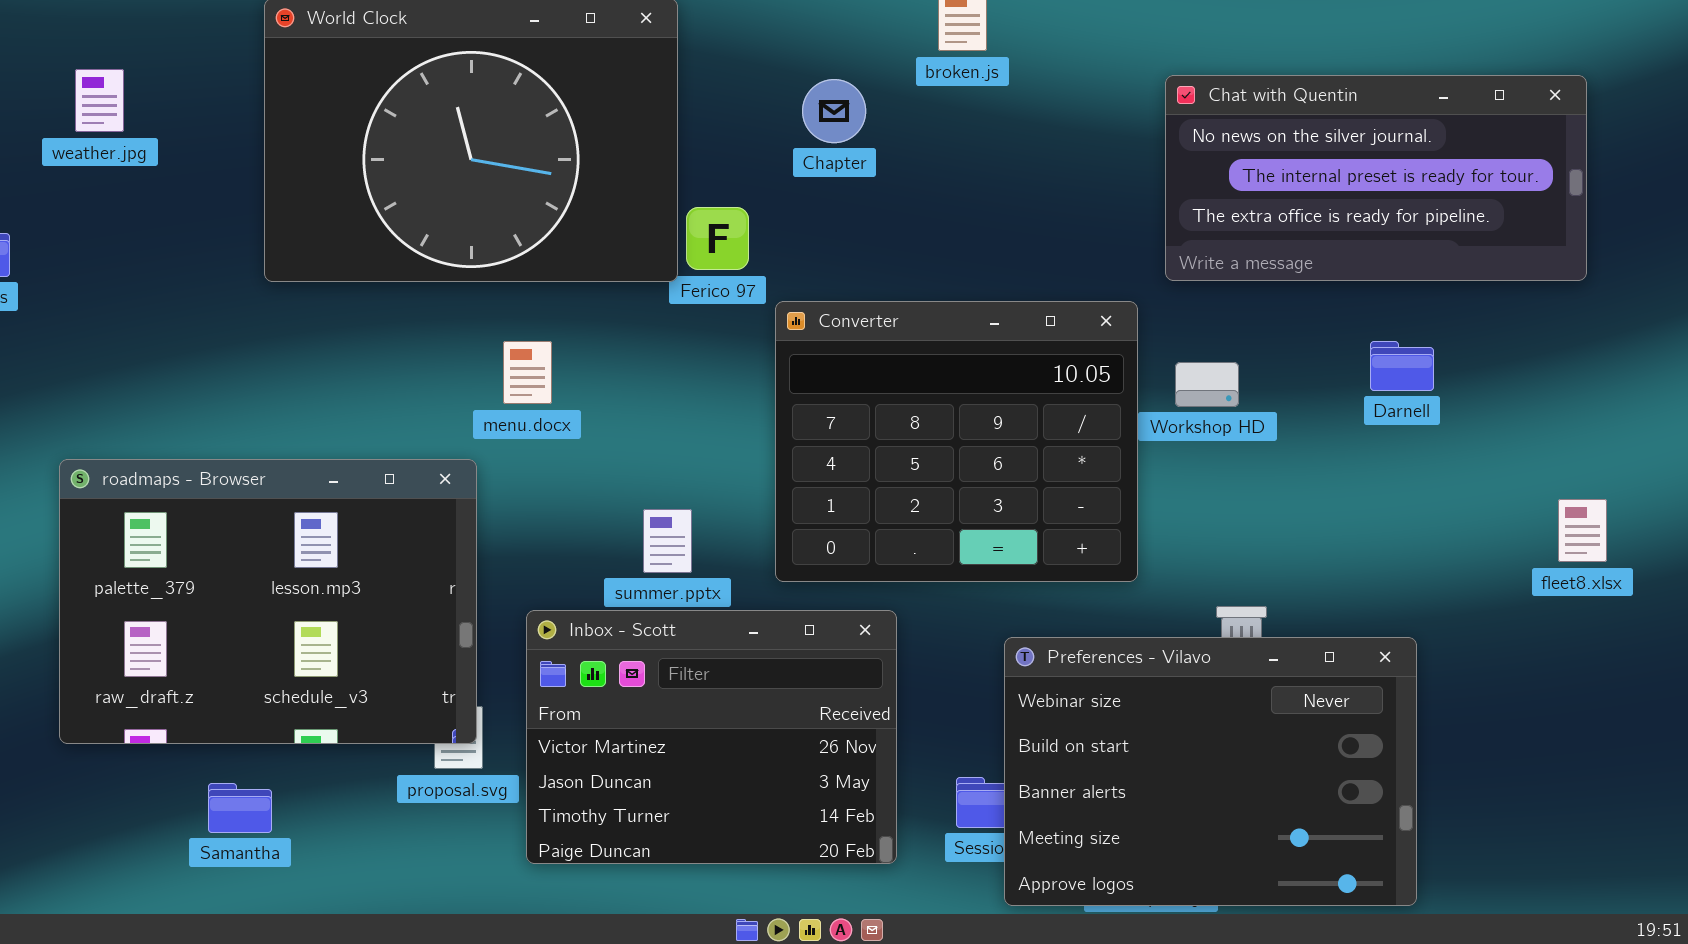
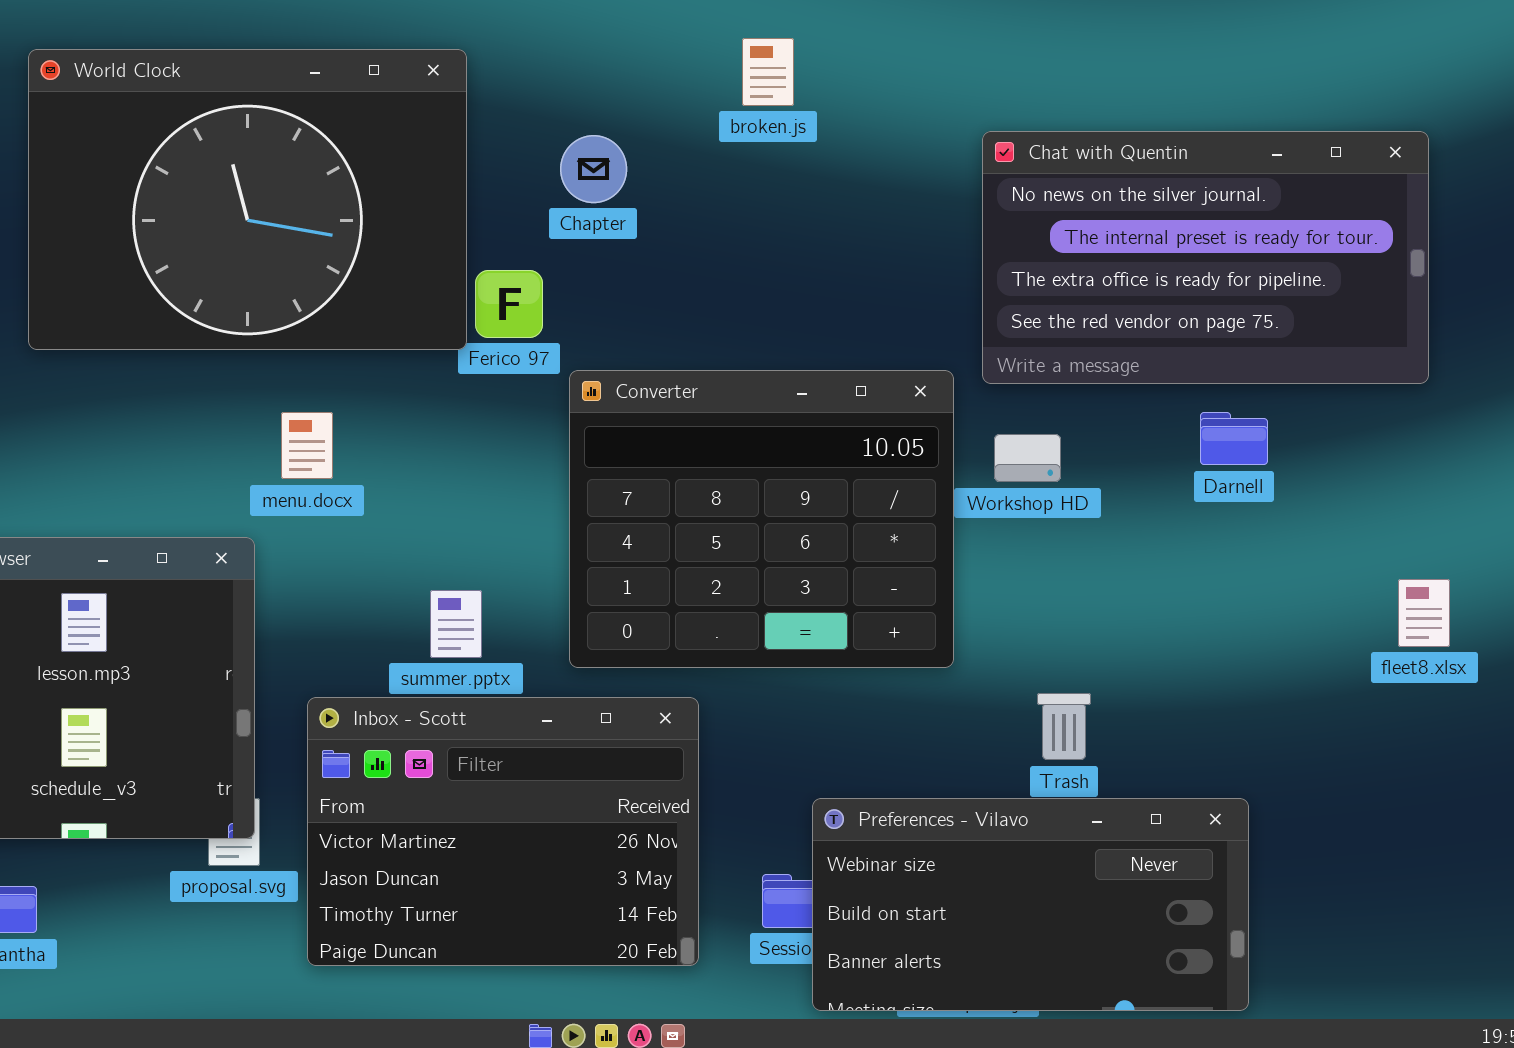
Chat with Quentin: [1165,75,1587,281] -> [982,131,1429,384], resized
Chapter: [802,79,866,143] -> [560,135,627,203], moved
Preferences - Vilavo: [1004,637,1417,906] -> [812,798,1249,1011], resized

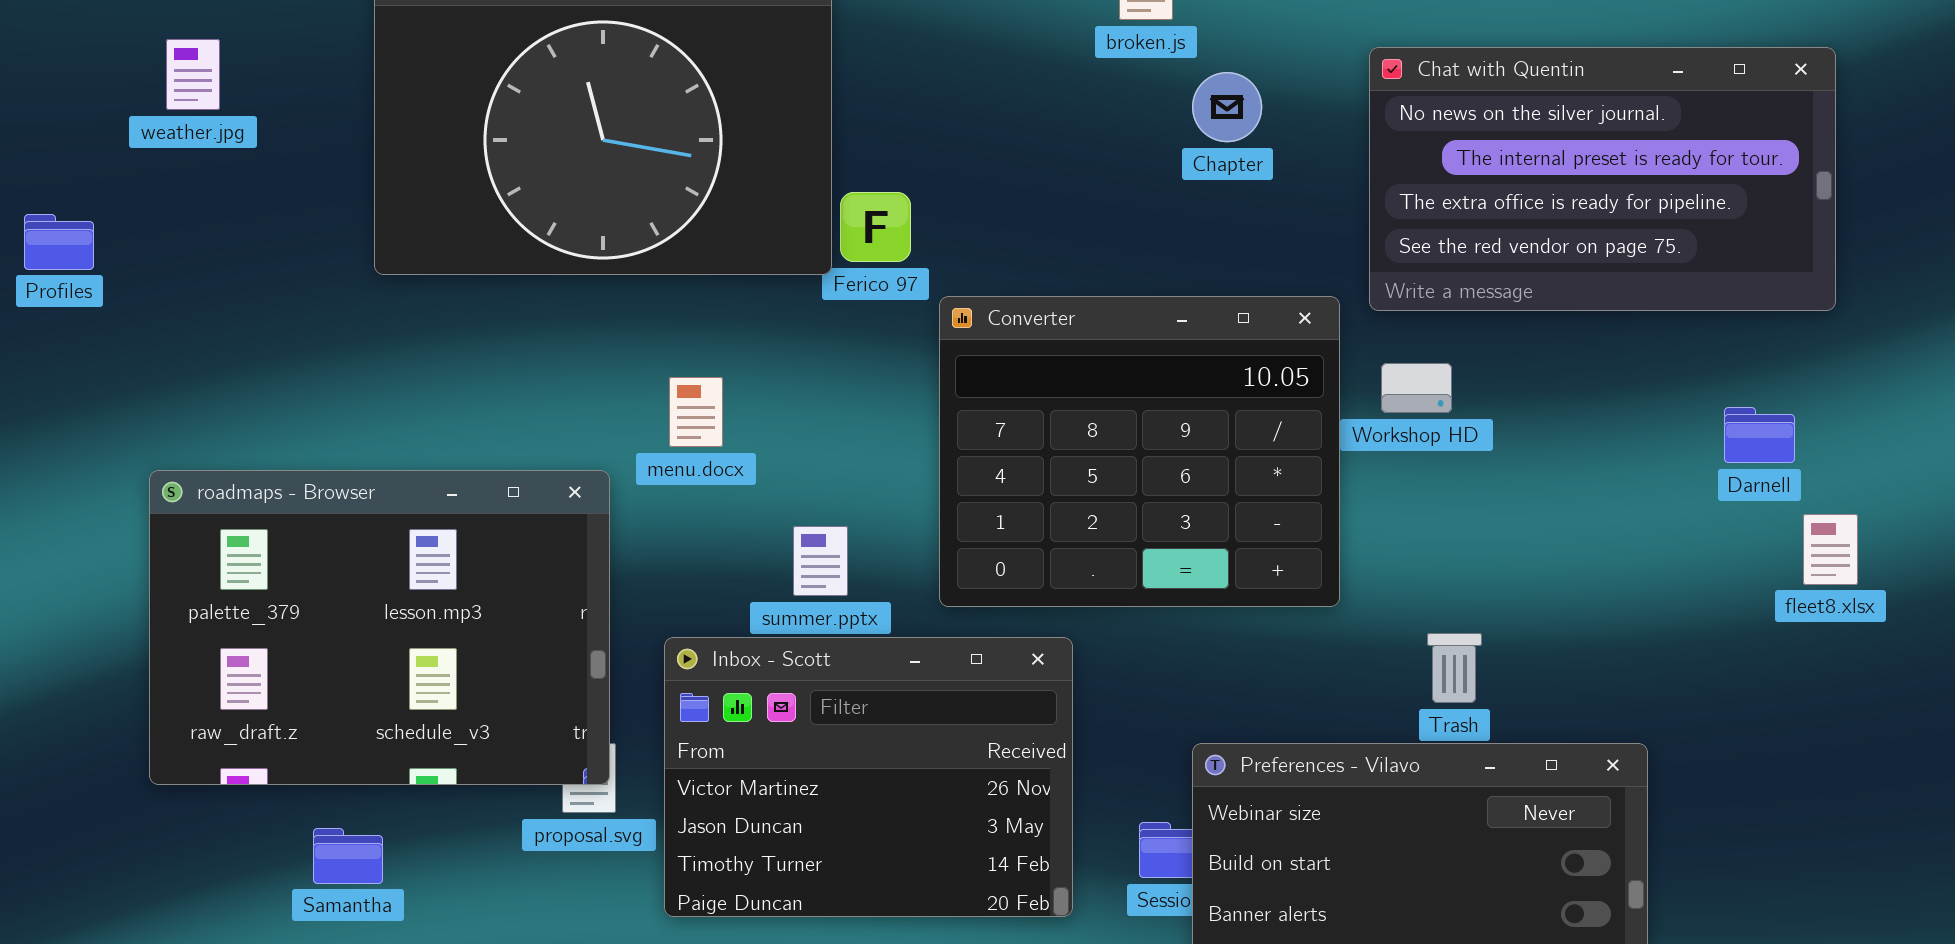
Chapter: [560,135,627,203] -> [1192,72,1262,142], moved
menu.docx: [281,412,333,479] -> [669,377,723,447], moved
Darnell: [1200,412,1268,465] -> [1724,407,1795,463], moved

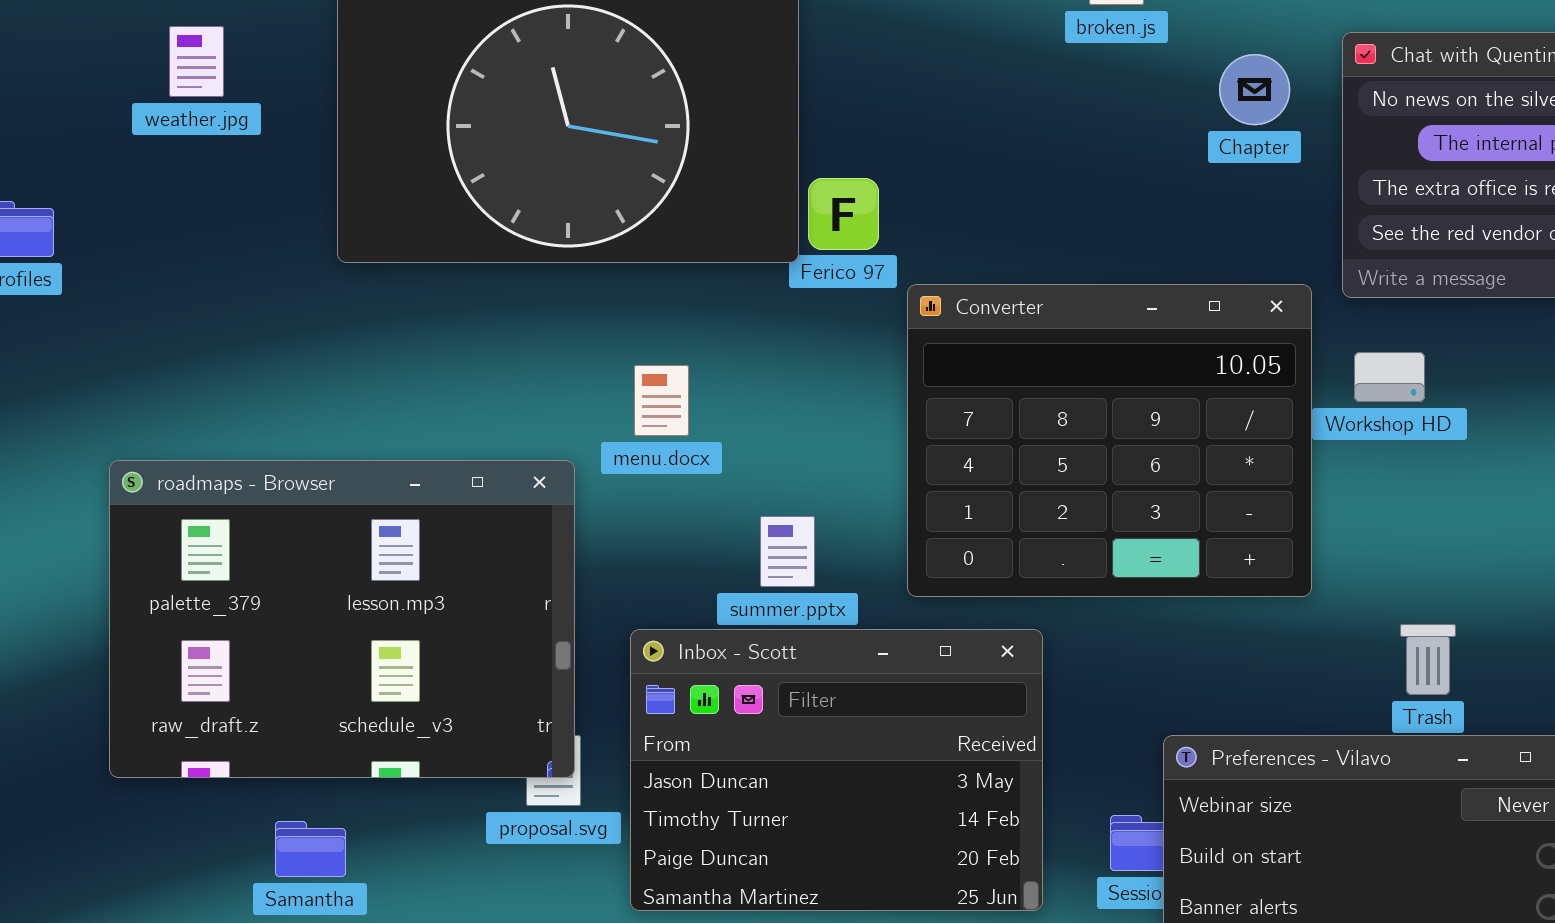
weather.jpg: [166,39,220,110] -> [169,26,224,97], moved
Chapter: [1192,72,1262,142] -> [1219,54,1290,125], moved
Inbox - Scott: [664,637,1073,917] -> [630,629,1043,911], scrolled down 1 row

